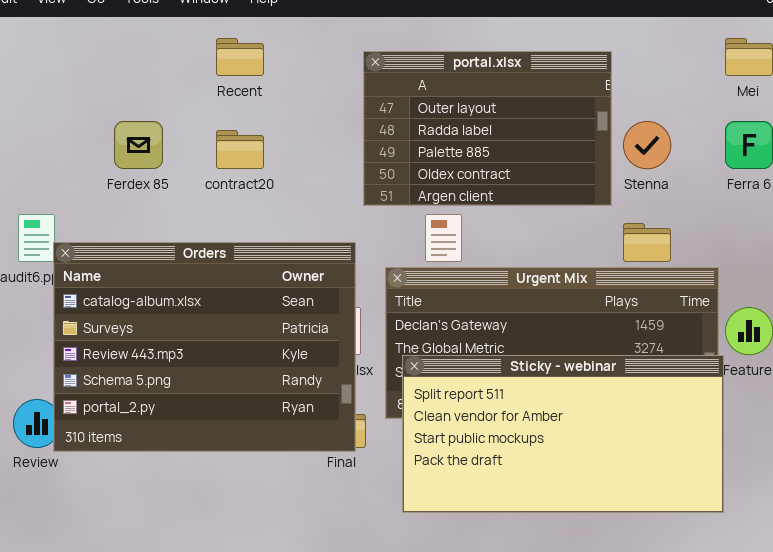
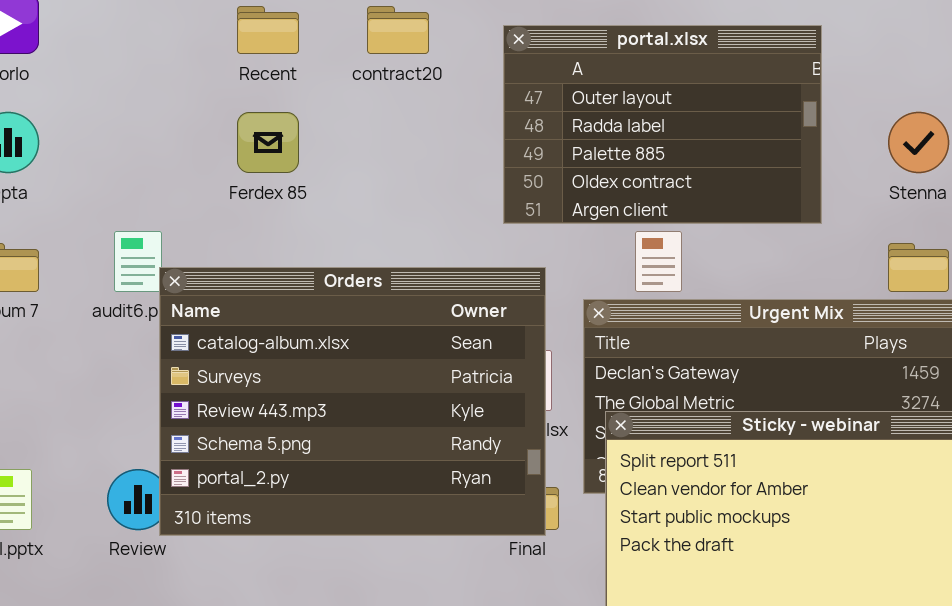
Recent: [216,38,264,76] -> [237,6,299,54], moved
portal.xlsx: [363,51,612,206] -> [503,25,822,224], moved
contract20: [216,130,264,169] -> [367,6,429,54], moved

